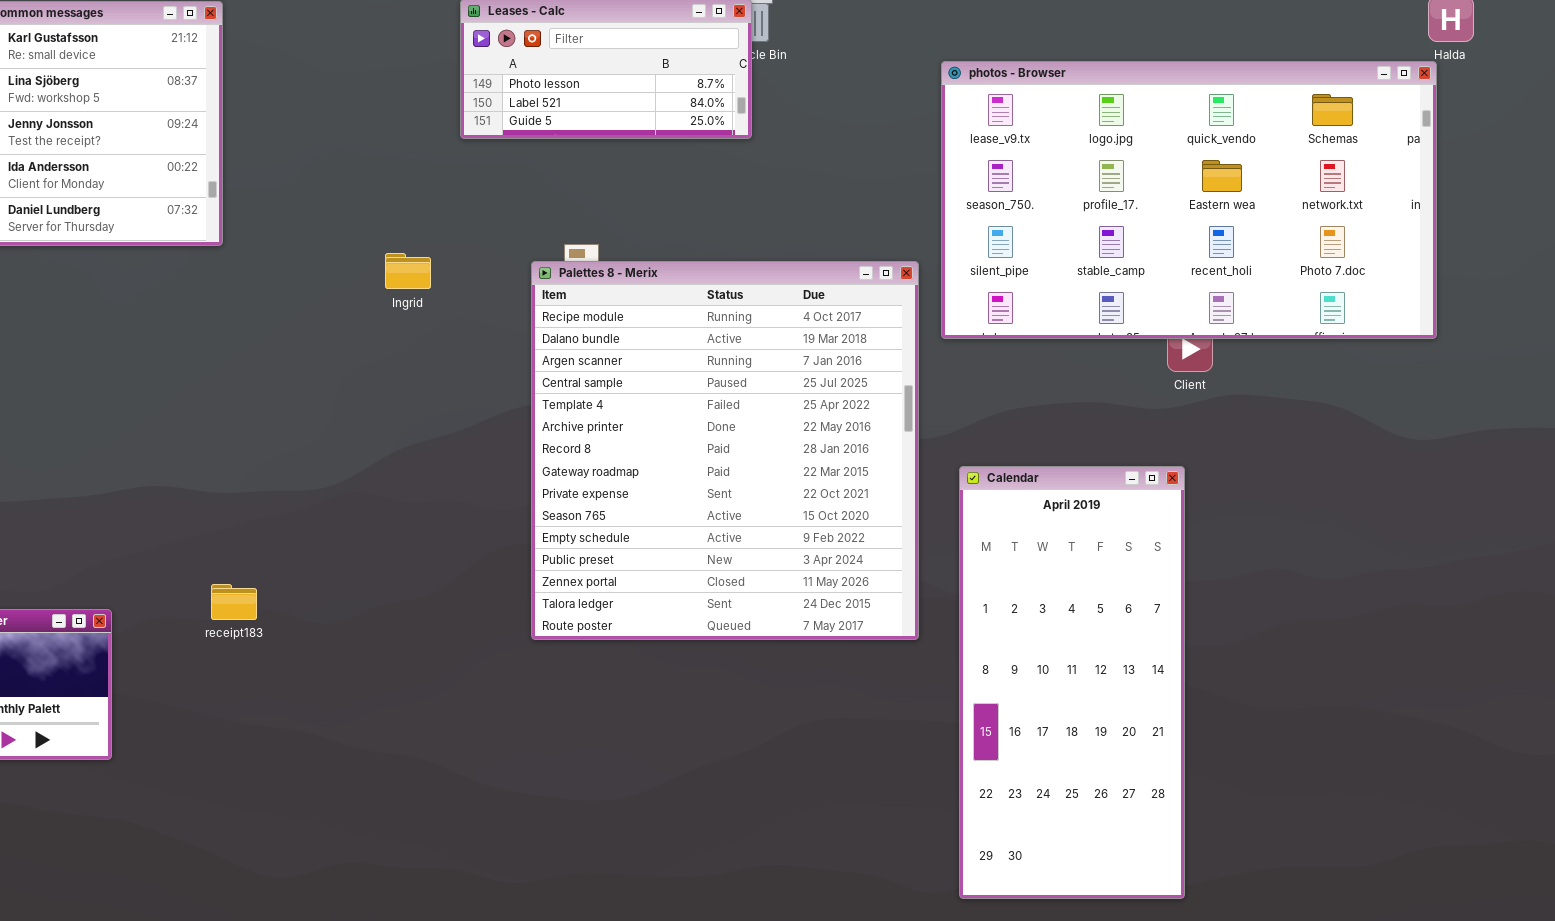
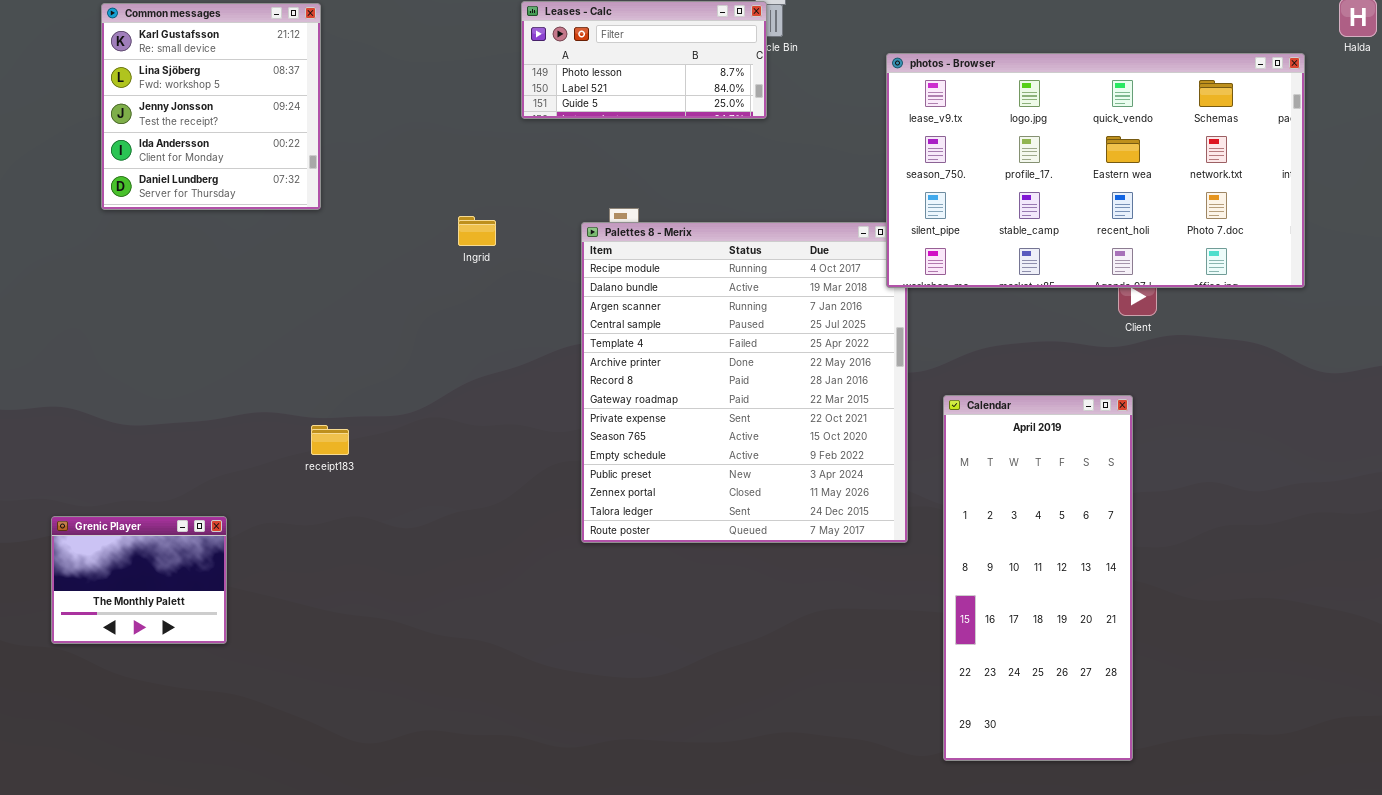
photos - Browser: [941,61,1437,339] -> [886,53,1305,288], moved
receipt183: [211,584,257,620] -> [311,425,349,455], moved

